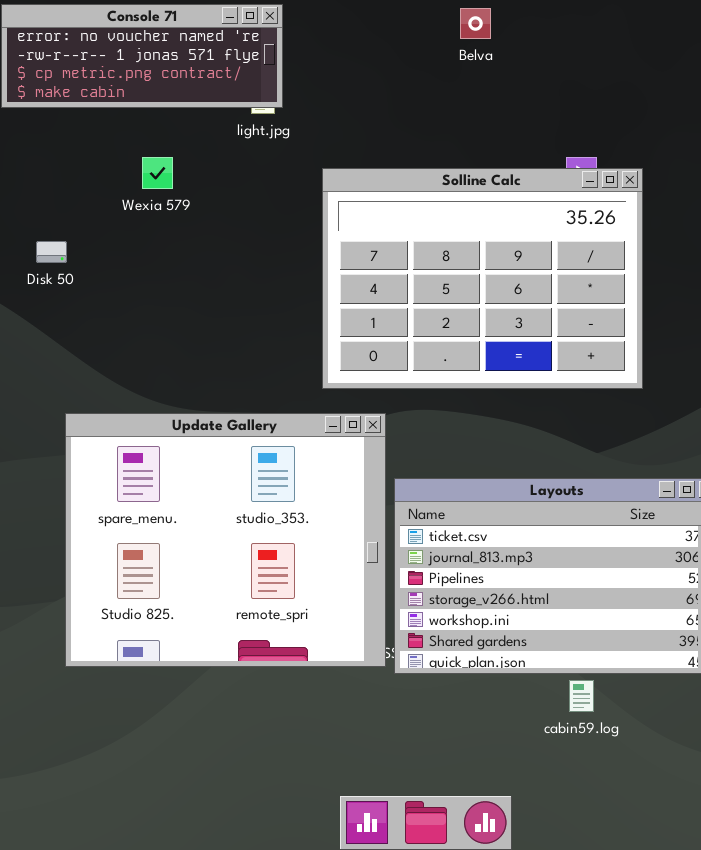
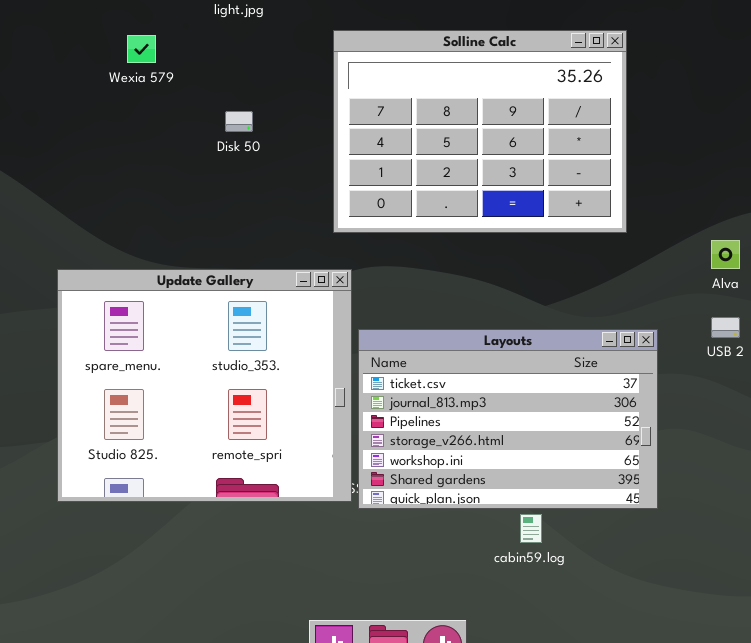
Solline Calc: [322,168,643,389] -> [333,30,627,233], moved
Disk 50: [36,241,67,263] -> [225,111,253,132], moved

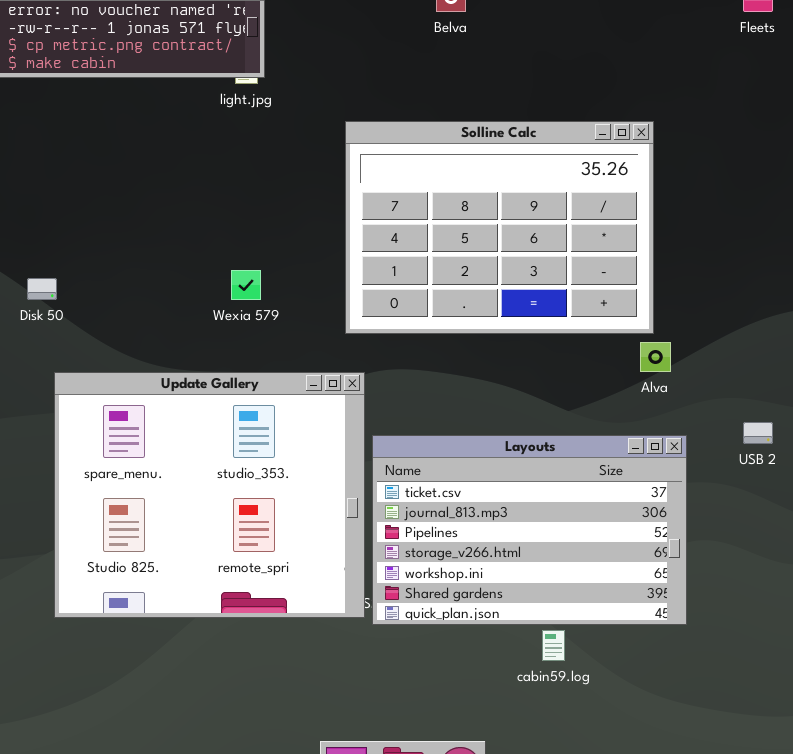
Wexia 579: [127,35,156,63] -> [231,270,261,300], moved
Disk 50: [225,111,253,132] -> [27,278,57,300], moved
Alva: [711,240,740,269] -> [640,342,671,372], moved

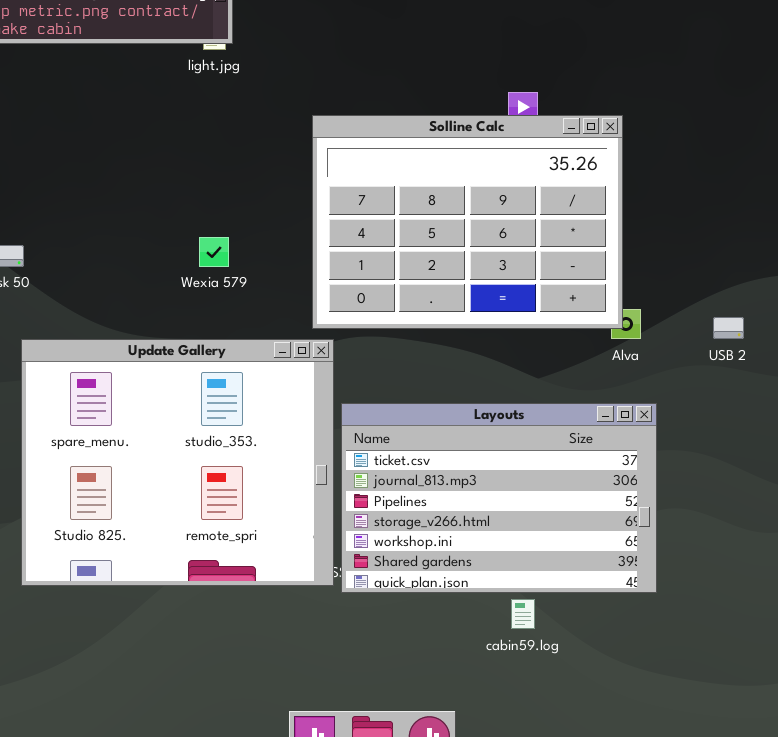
Solline Calc: [345,121,654,334] -> [312,115,623,329], moved
USB 2: [743,422,773,444] -> [713,317,744,339], moved

